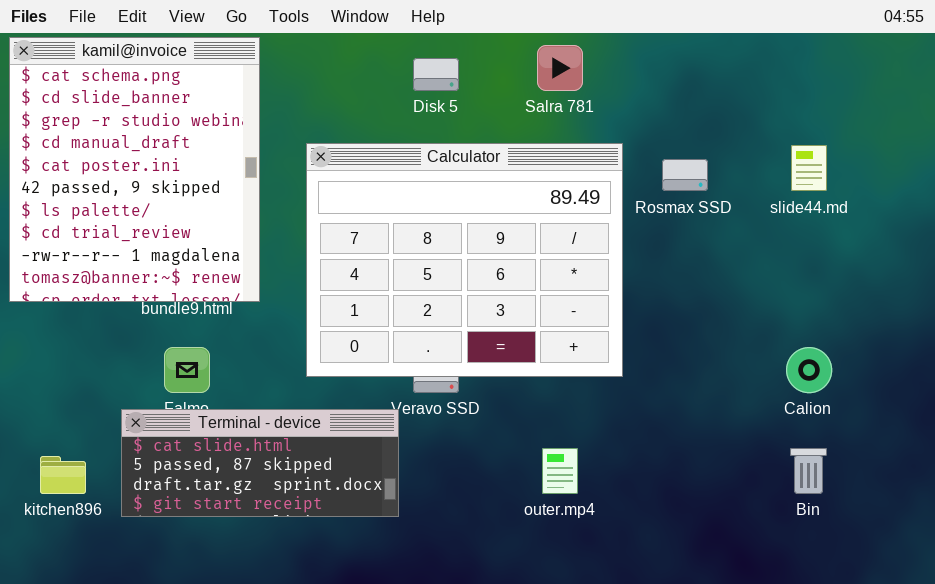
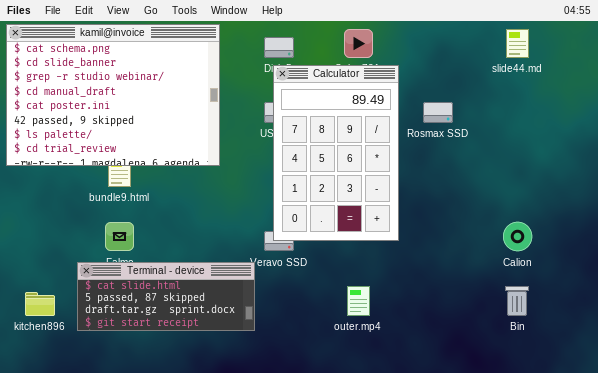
kamil@invoice: [9,37,260,302] -> [6,24,220,166], resized
Calculator: [306,143,623,377] -> [273,65,399,241], resized
slide44.md: [791,145,827,191] -> [506,29,529,58], moved

